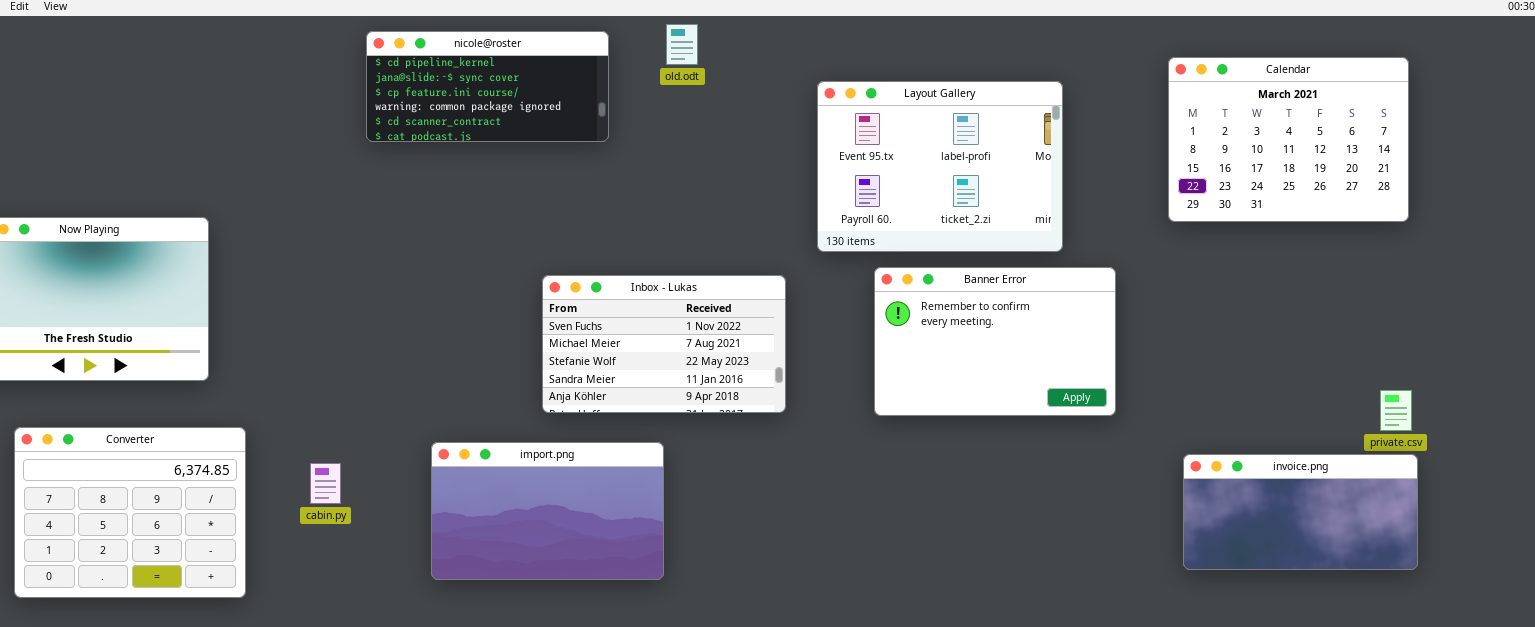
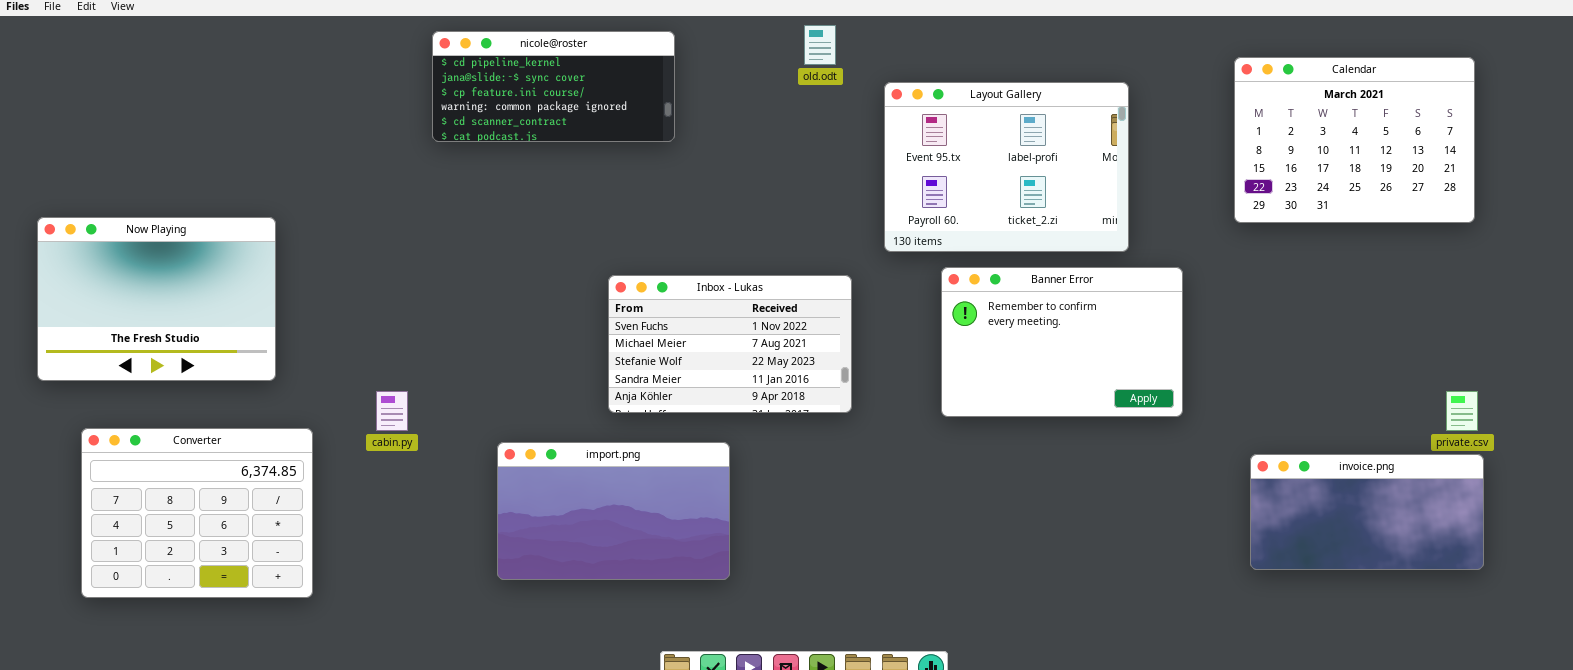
old.odt: [666,24,698,65] -> [804,25,836,65], moved
cabin.py: [310,463,341,504] -> [376,391,408,431], moved

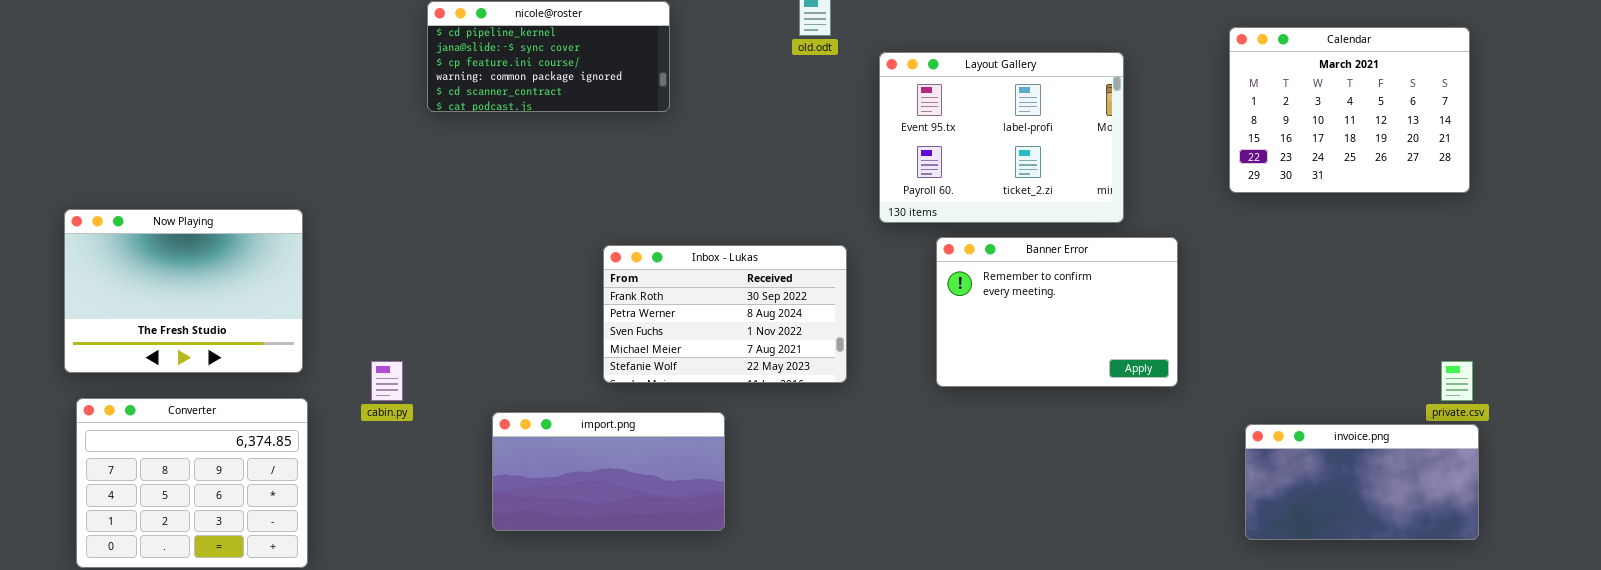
Now Playing: [37,217,276,381] -> [64,209,303,373], moved
Inbox - Lukas: [608,275,852,413] -> [603,245,847,383], scrolled up 2 rows
import.png: [497,442,730,580] -> [492,412,725,531], resized

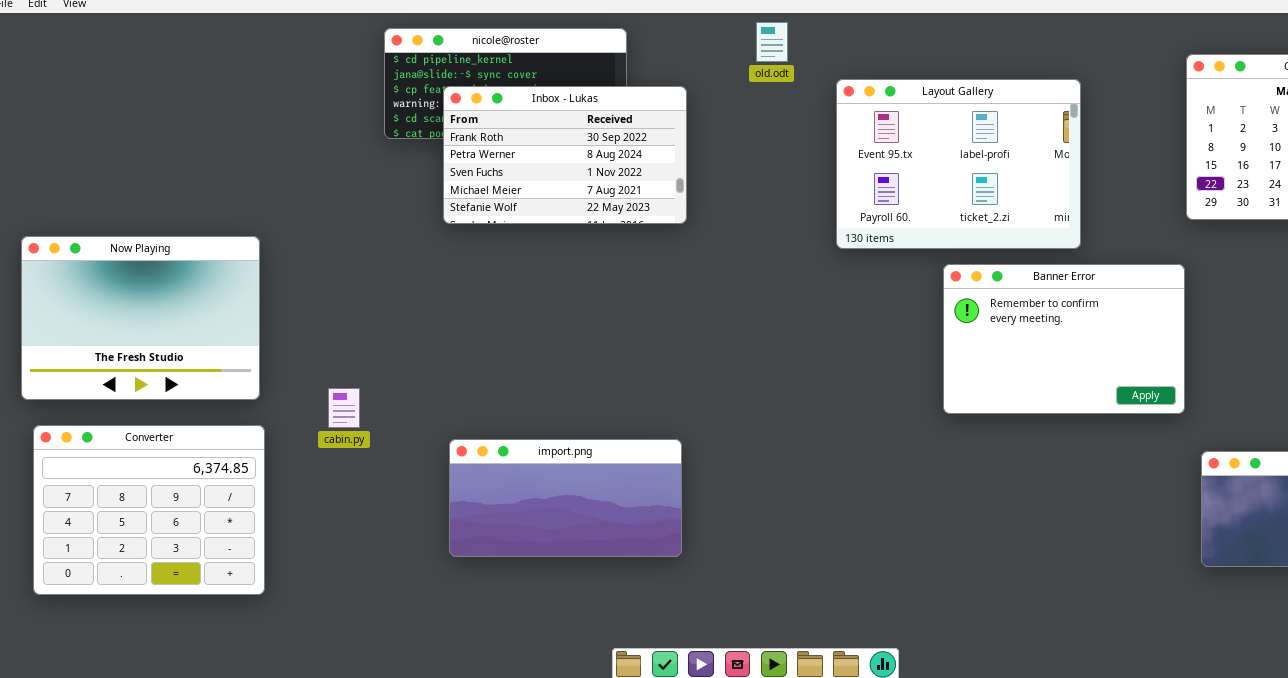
Banner Error: [936,237,1178,387] -> [943,264,1185,414], moved
Inbox - Lukas: [603,245,847,383] -> [443,86,687,224], moved

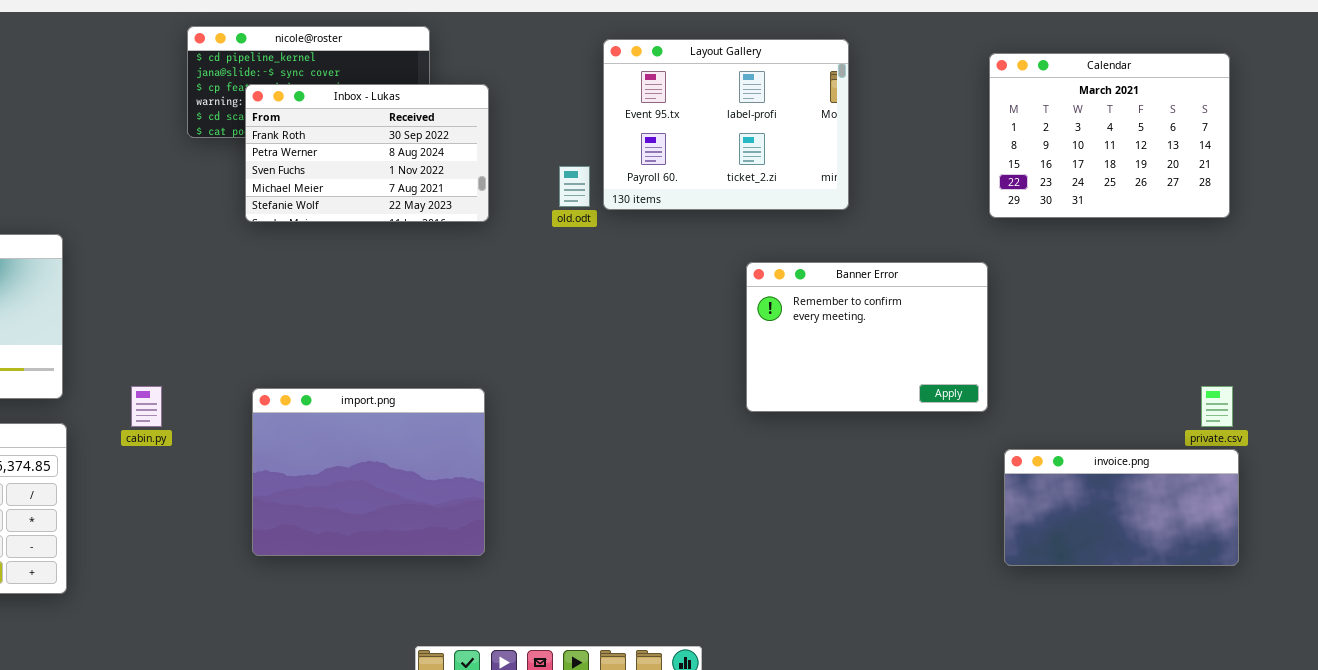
old.odt: [756,22,788,62] -> [559,166,590,207], moved
Layout Gallery: [836,79,1081,249] -> [603,39,849,210], moved
import.png: [449,439,682,557] -> [252,388,485,556], resized

